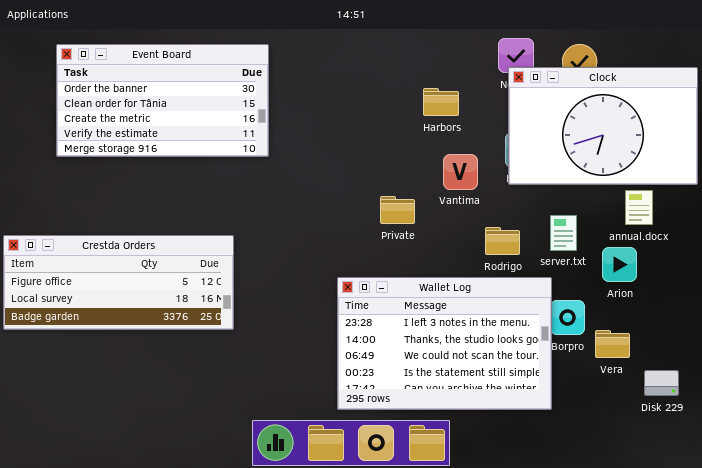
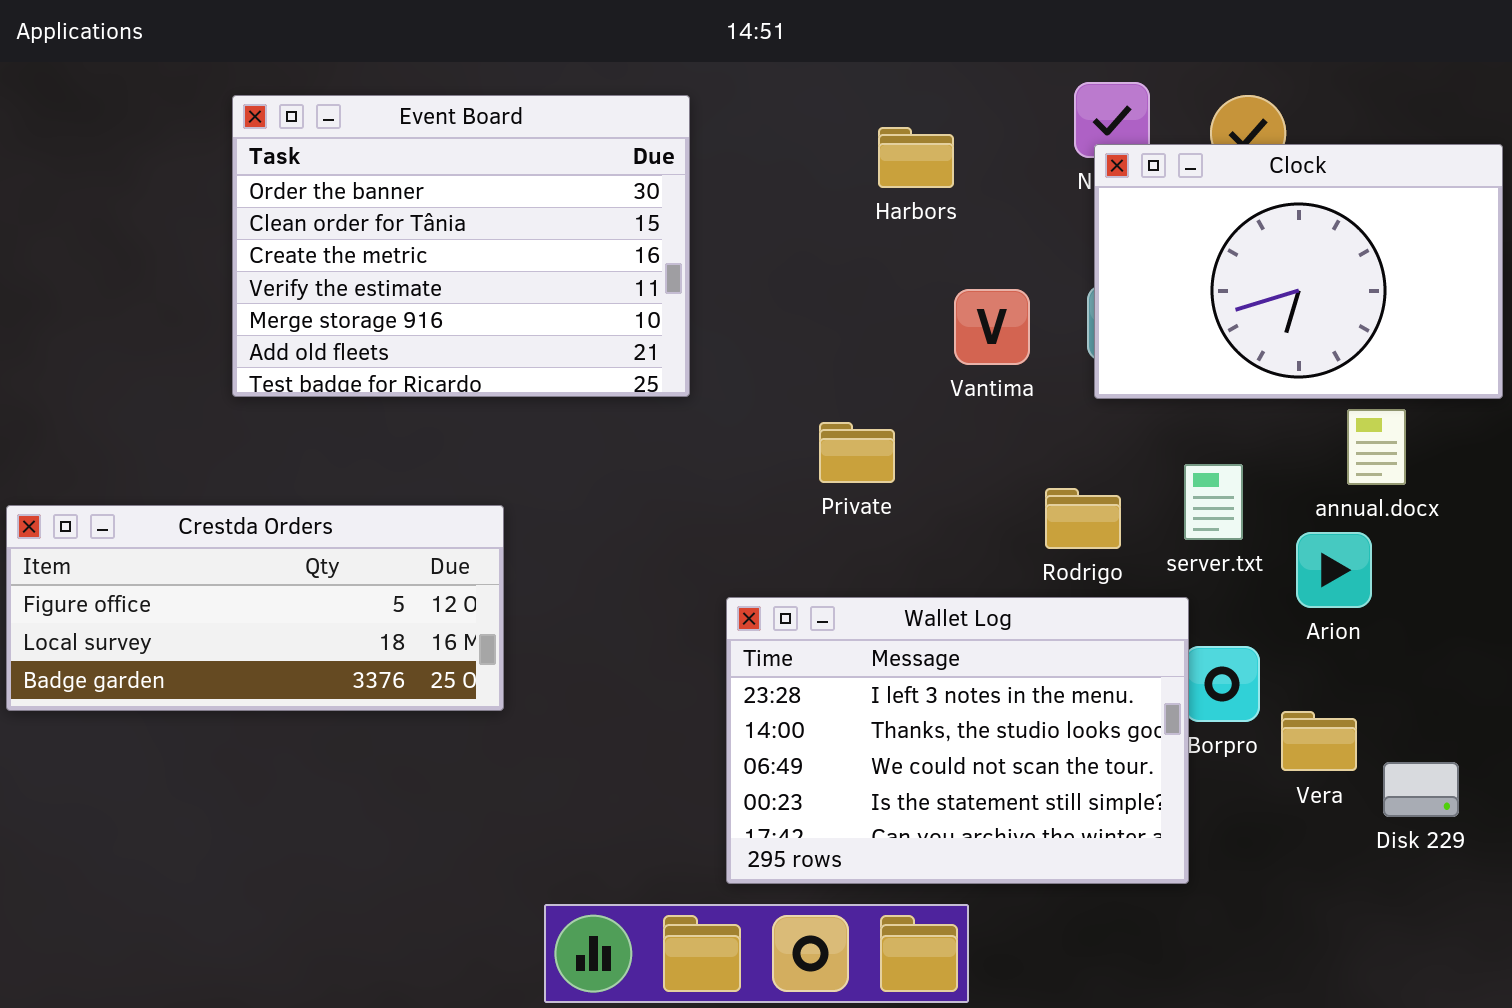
Event Board: [56,44,269,157] -> [232,95,690,397], moved, resized
Harbors: [423,88,459,116] -> [878,127,954,188], moved
Vantima: [443,154,478,190] -> [954,289,1030,365], moved
Disk 229: [644,370,679,396] -> [1383,762,1459,817], moved

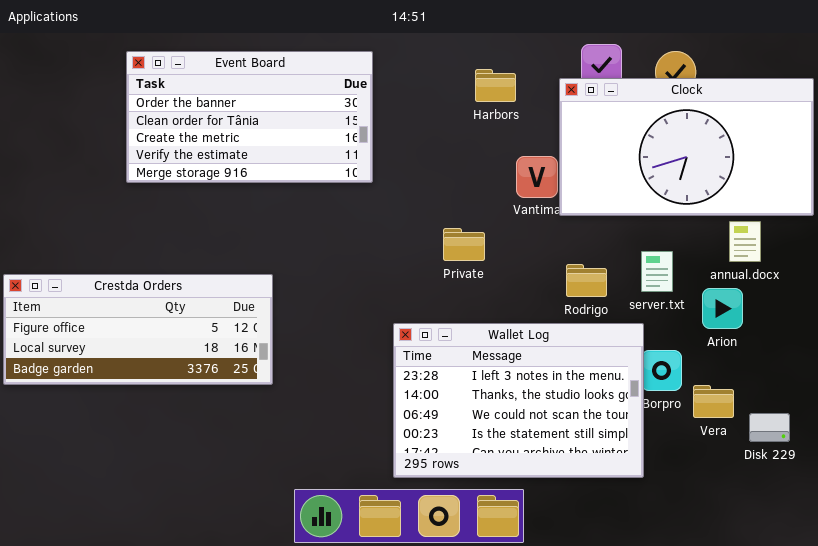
Event Board: [232,95,690,397] -> [126,51,373,183], resized
Clock: [1094,144,1503,399] -> [559,78,814,216], resized

